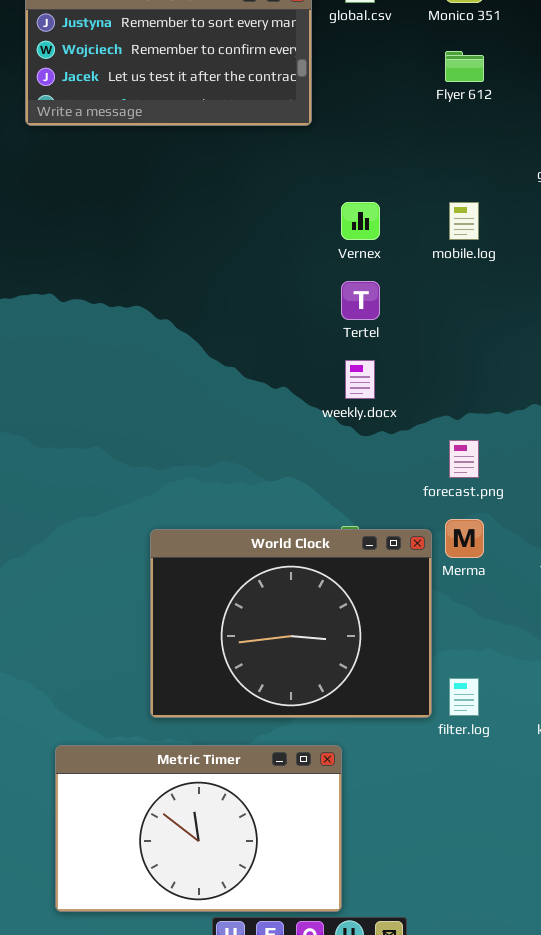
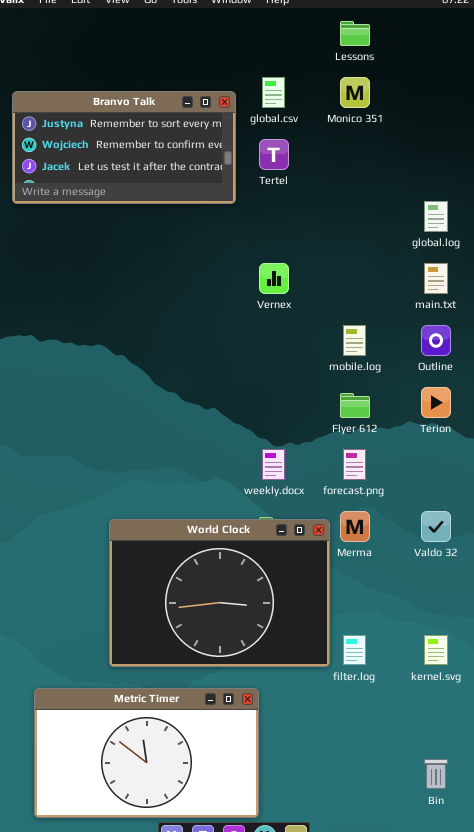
Flyer 612: [445,51,484,82] -> [340,393,370,418], moved
mobile.log: [449,202,479,240] -> [343,325,366,356], moved
Tertel: [341,281,380,320] -> [259,139,289,170], moved
weekly.docx: [345,360,375,399] -> [262,449,285,480], moved

